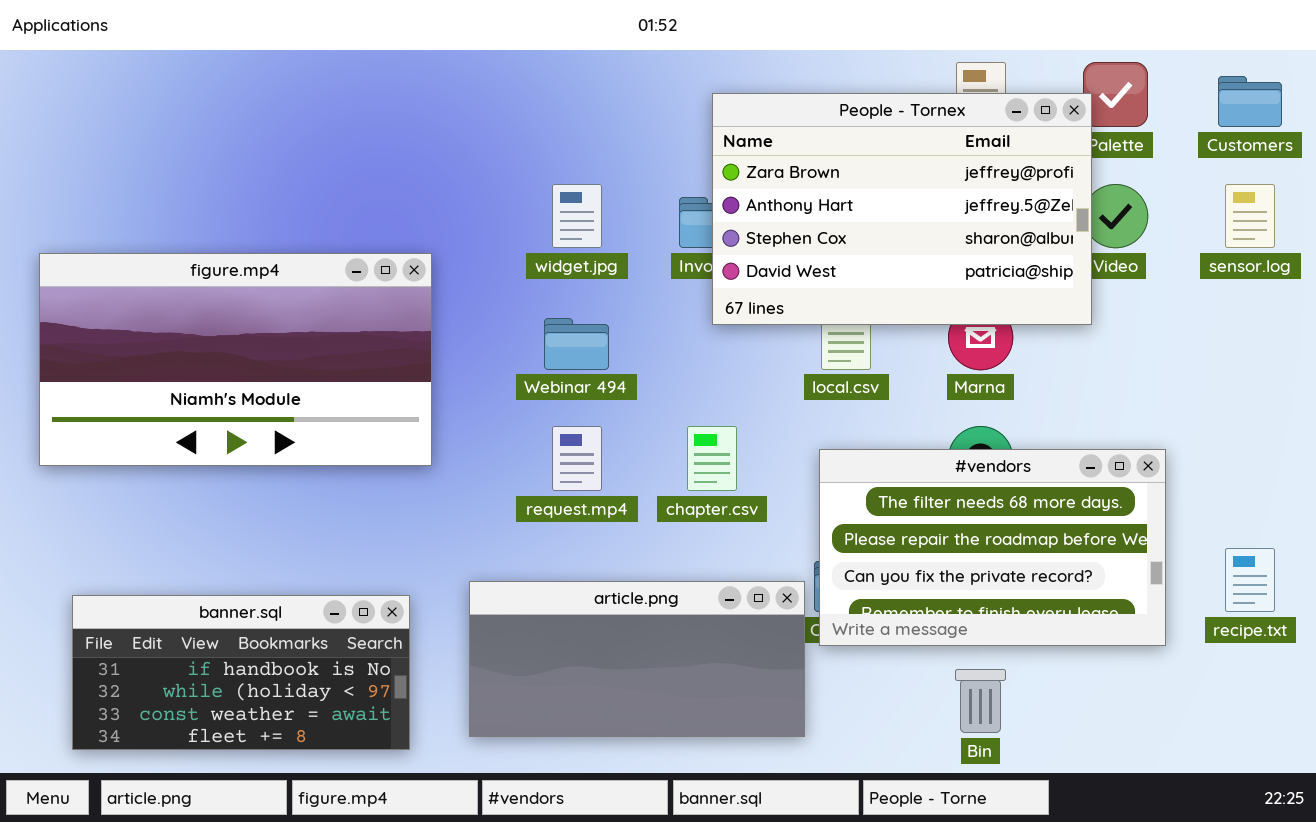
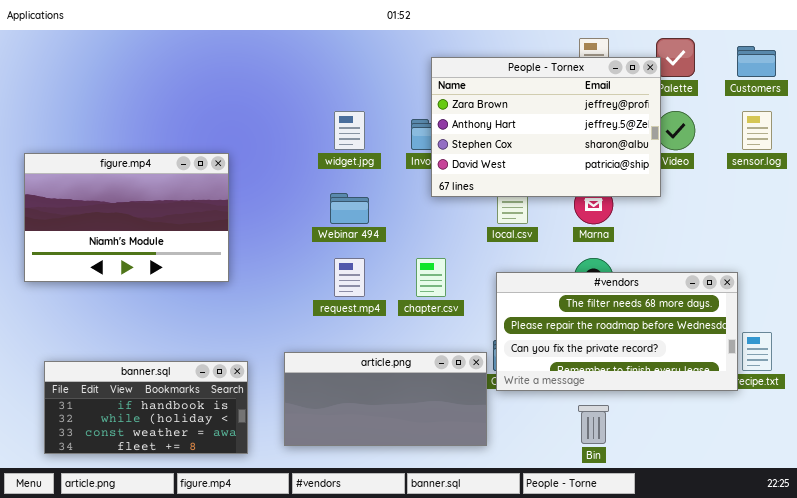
figure.mp4: [39,253,432,466] -> [24,153,229,282], resized
#vendors: [819,449,1166,646] -> [496,272,738,391], resized

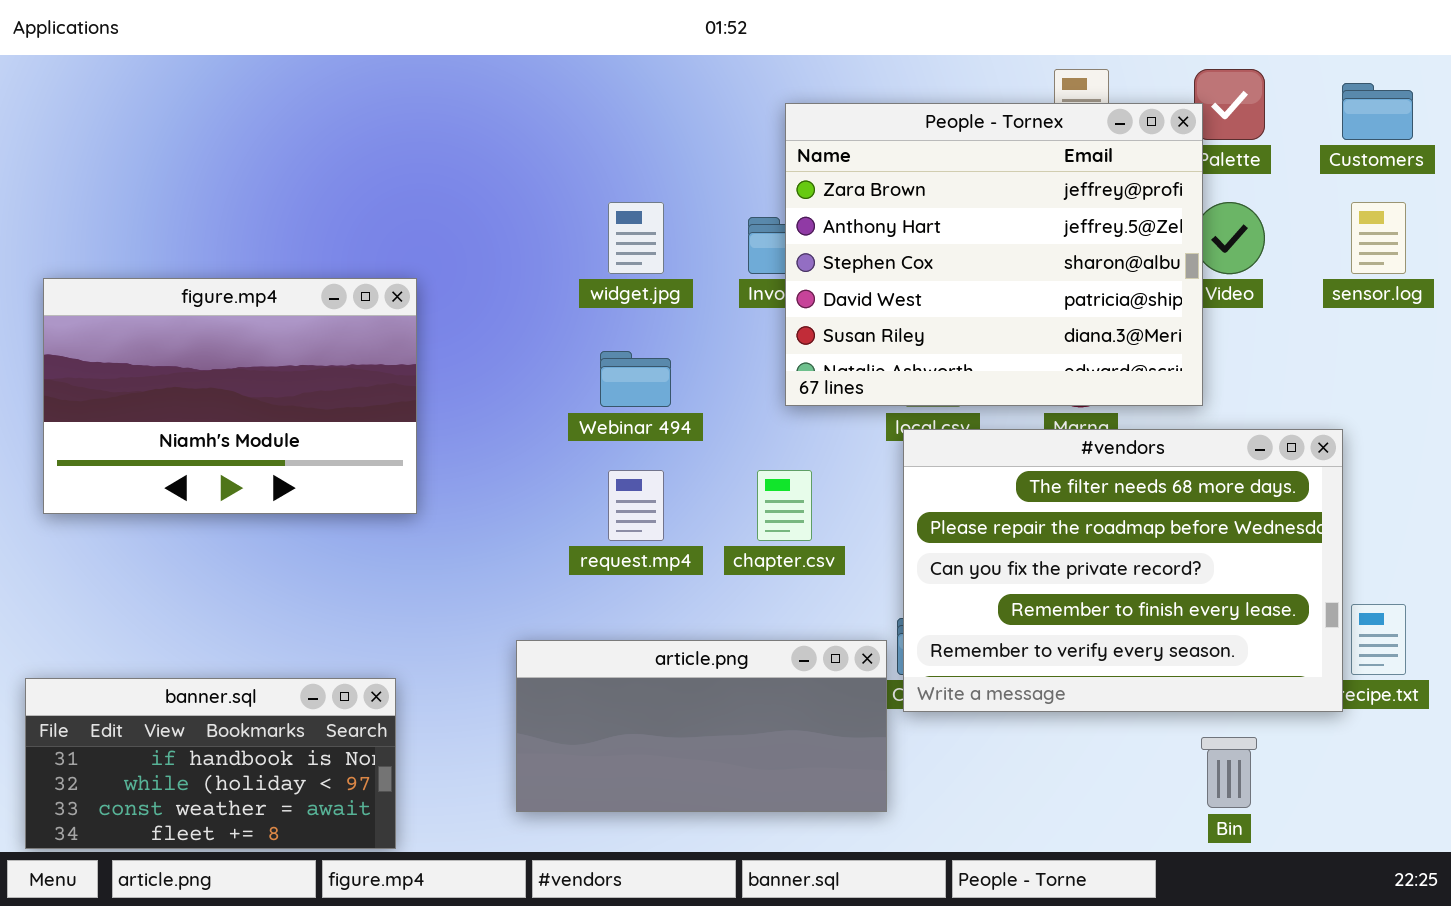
People - Tornex: [431,57,661,197] -> [785,103,1203,406], resized
#vendors: [496,272,738,391] -> [903,429,1343,712], resized
banner.sql: [44,361,248,454] -> [25,678,396,849], moved
Bin: [578,405,609,444] -> [1201,737,1257,808], moved

